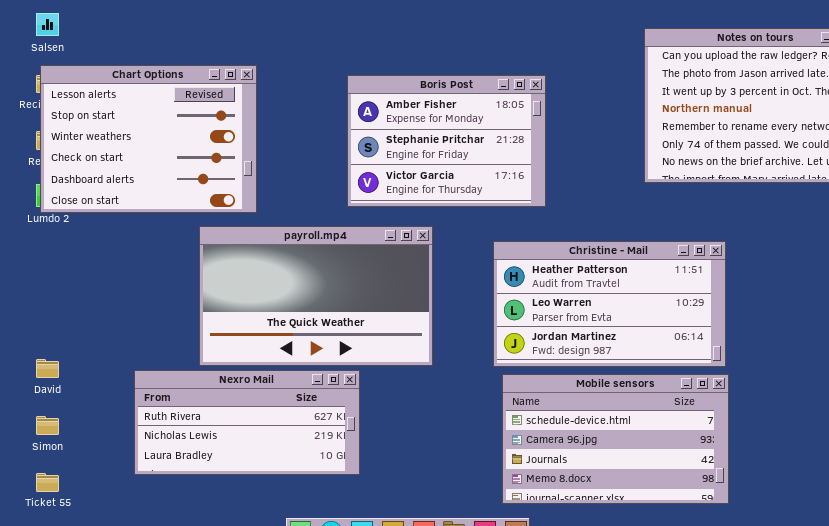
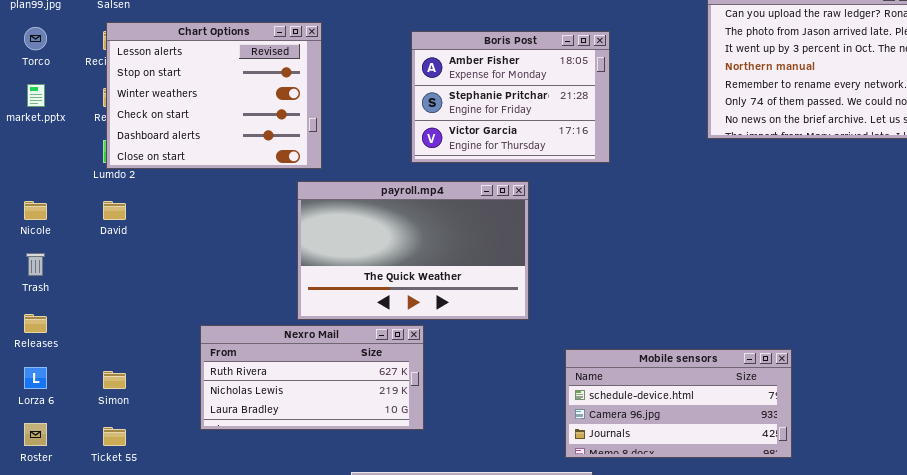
payroll.mp4: [199,226,433,366] -> [297,181,529,320], moved
Christine - Mail: [493,241,726,367] -> none, closed
David: [36,359,59,378] -> [103,201,126,220], moved
Mobile sensors: [502,374,729,504] -> [565,349,792,458], resized

